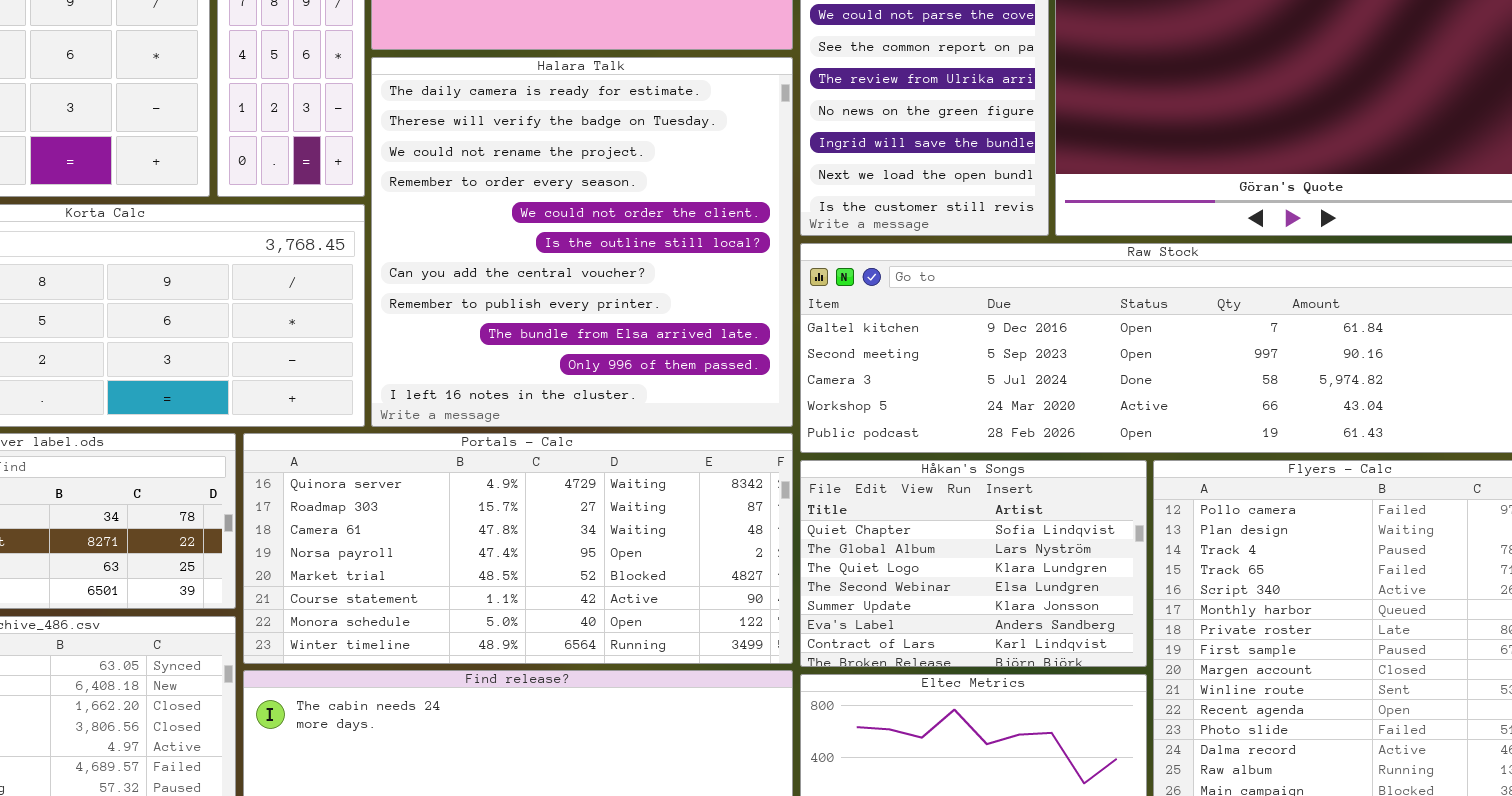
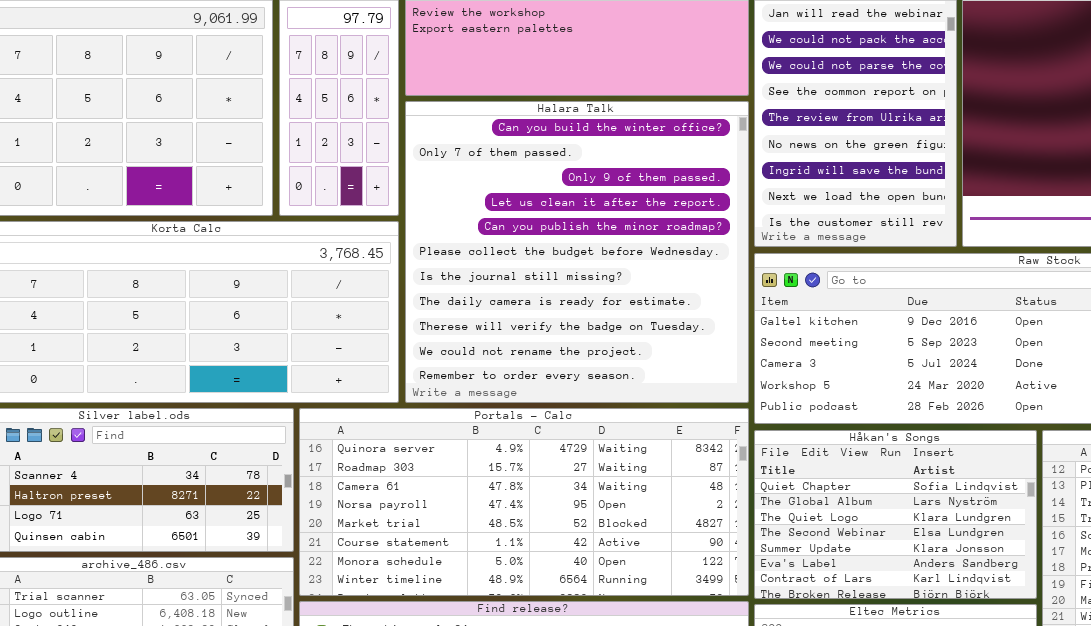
Halara Talk: [371,57,793,427] -> [405,101,749,403], scrolled up 7 rows

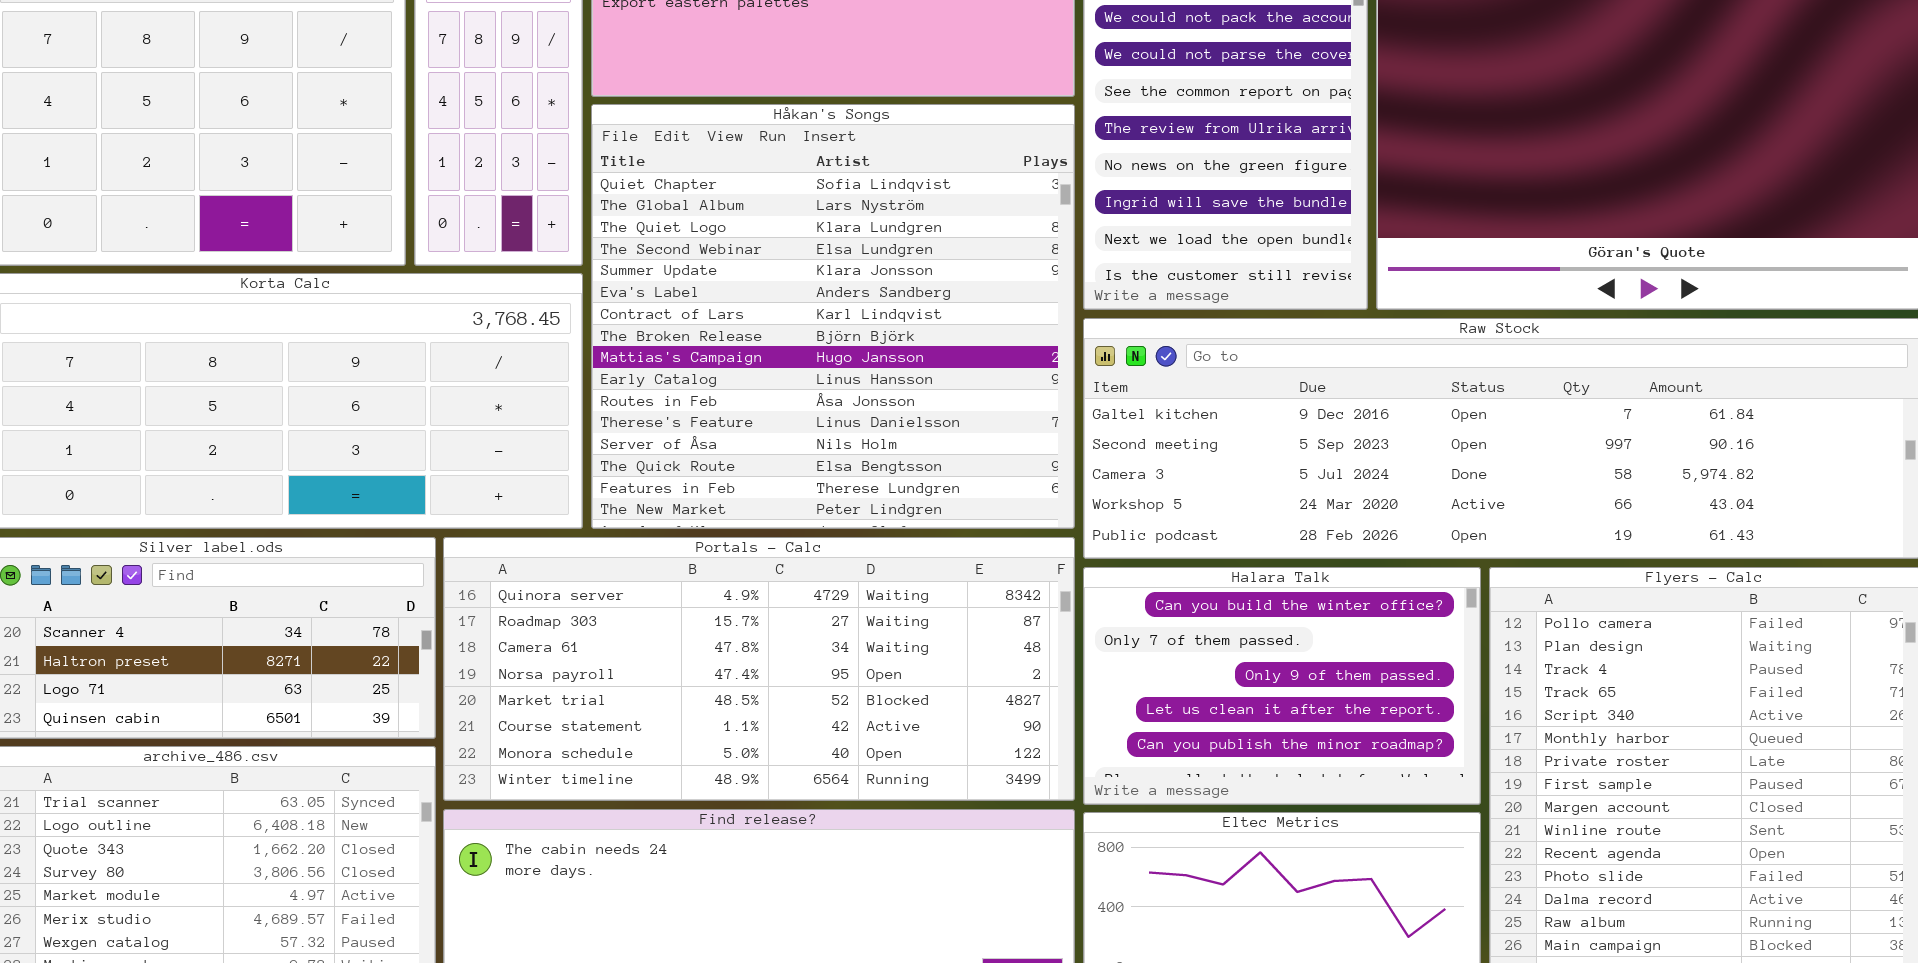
Halara Talk: [405,101,749,403] -> [1083,567,1481,805], moved, resized
Håkan's Songs: [754,430,1037,599] -> [591,104,1075,529], moved, resized

